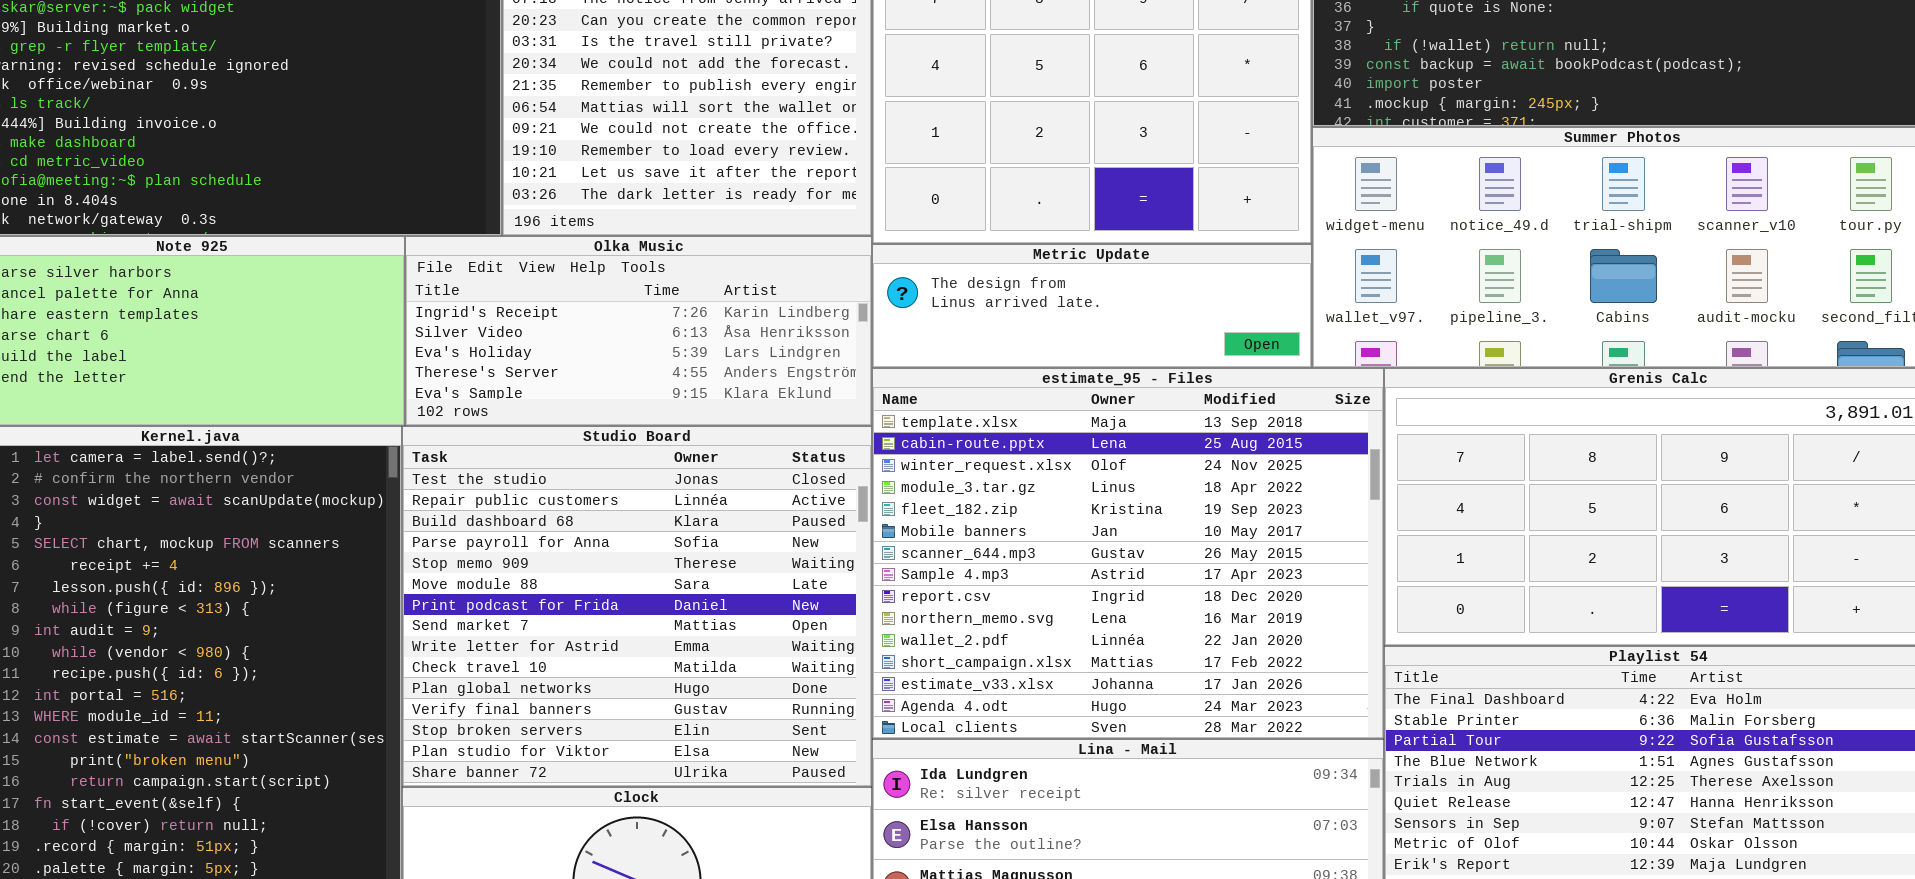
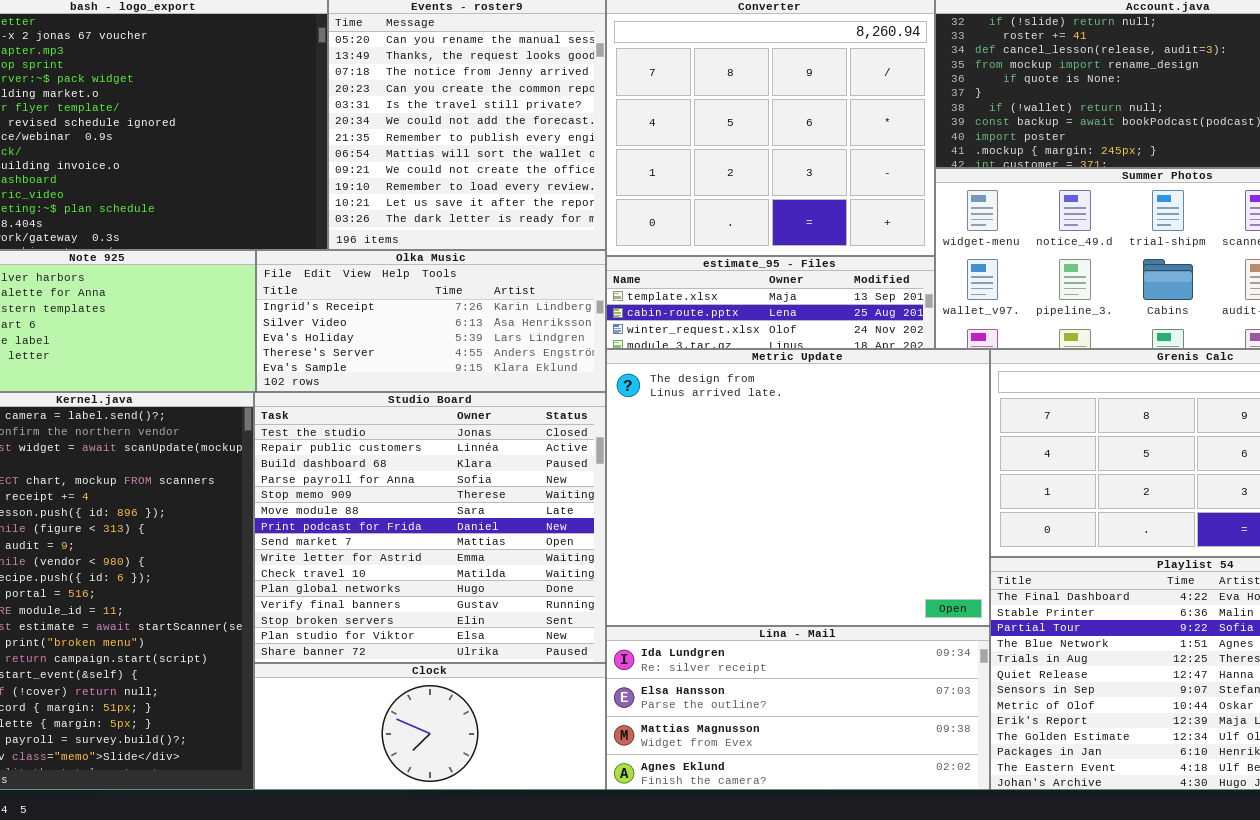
Metric Update: [872,244,1312,368] -> [606,349,990,626], moved, resized
estimate_95 - Files: [872,368,1384,739] -> [606,256,935,349], moved, resized

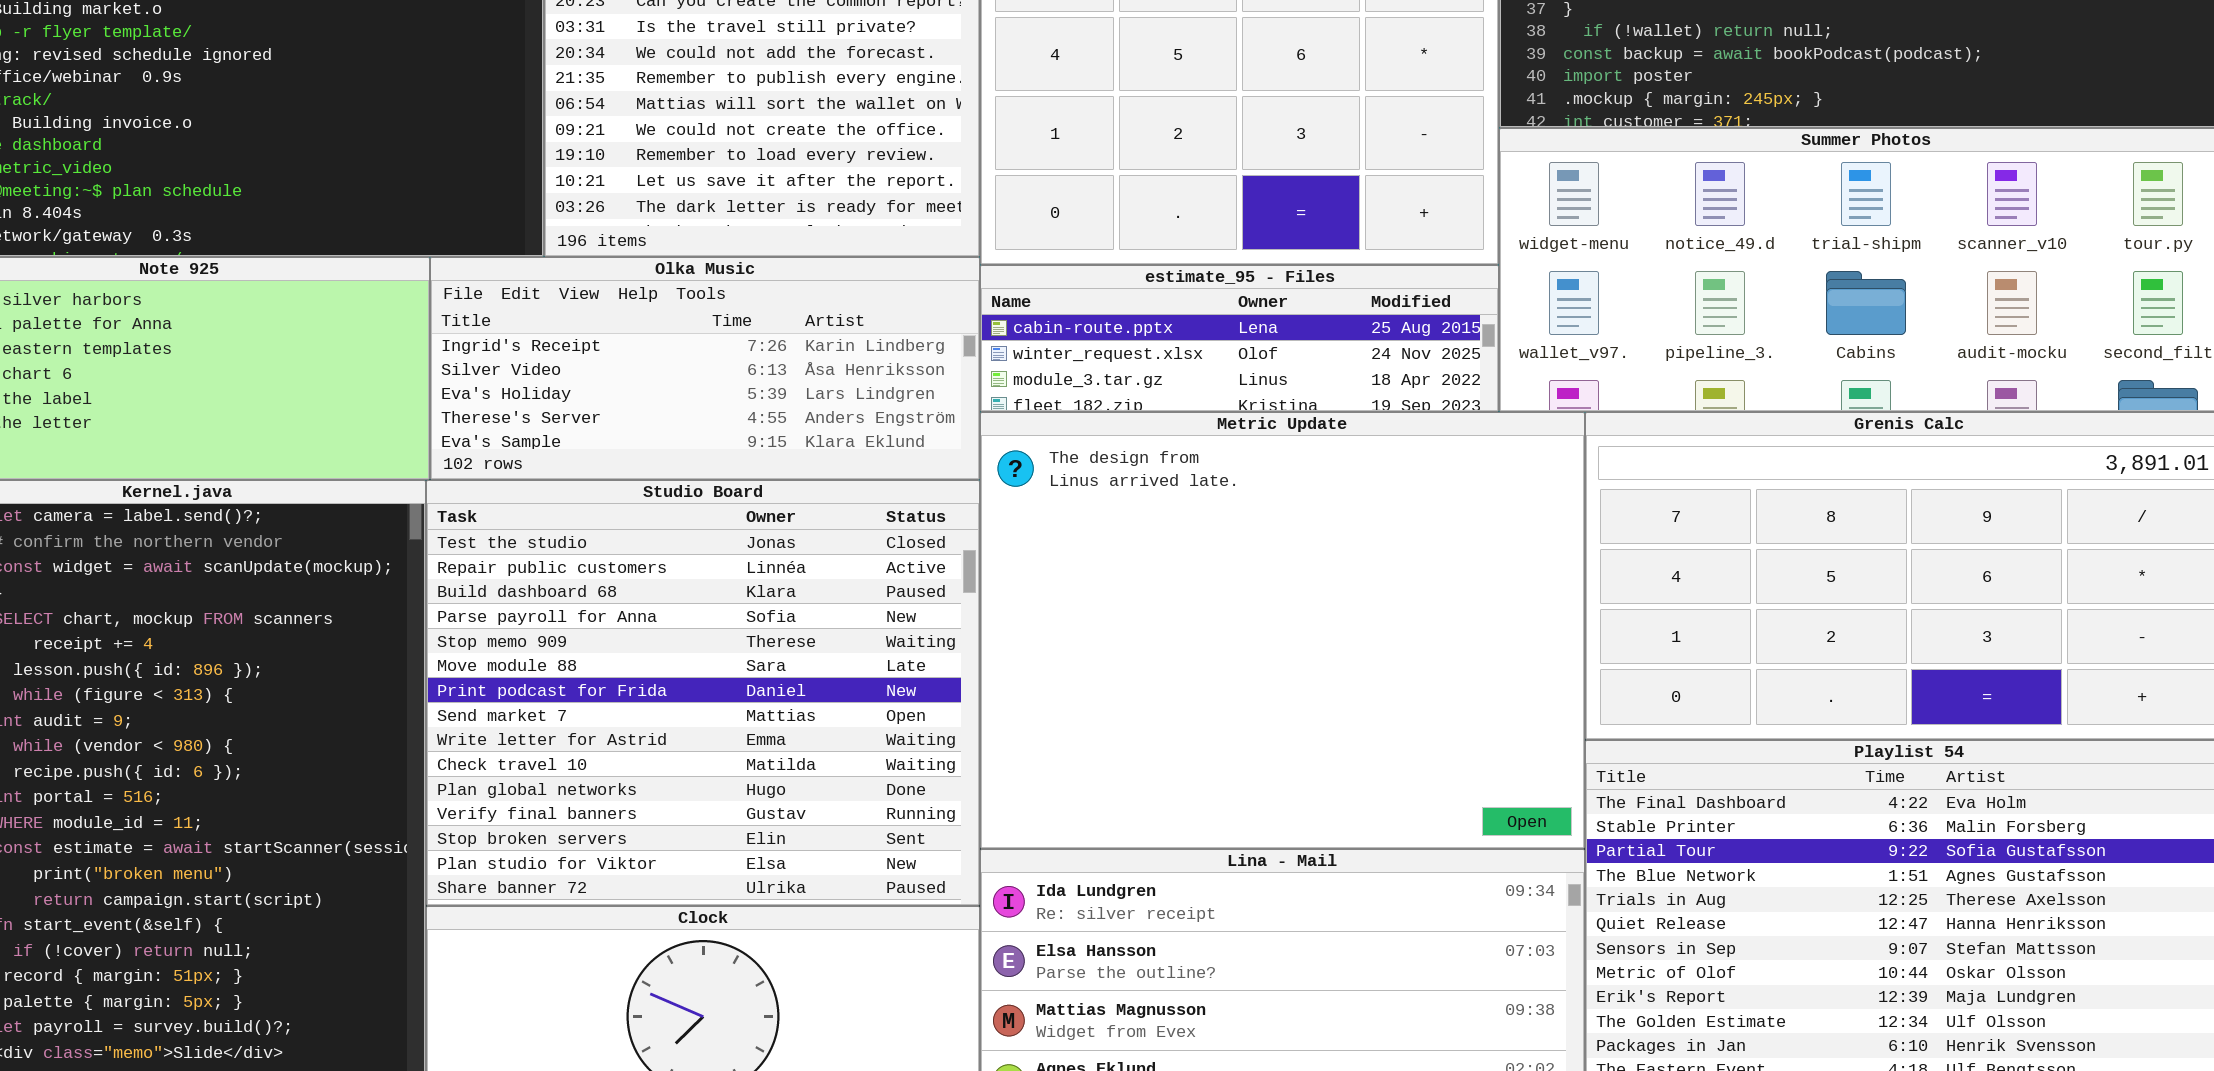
estimate_95 - Files: [606,256,935,349] -> [980,265,1499,412], scrolled down 1 row

